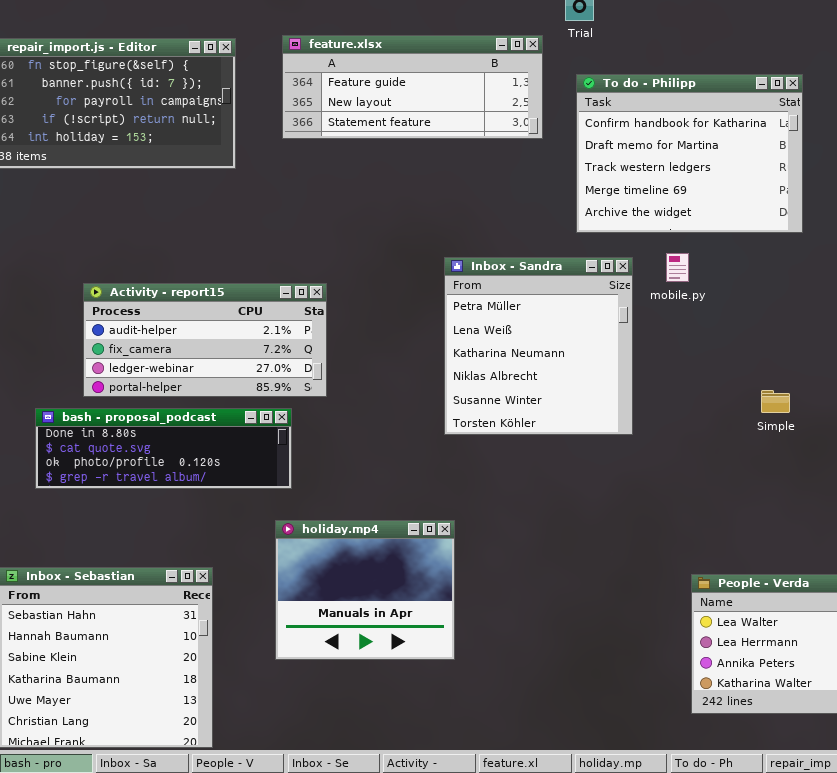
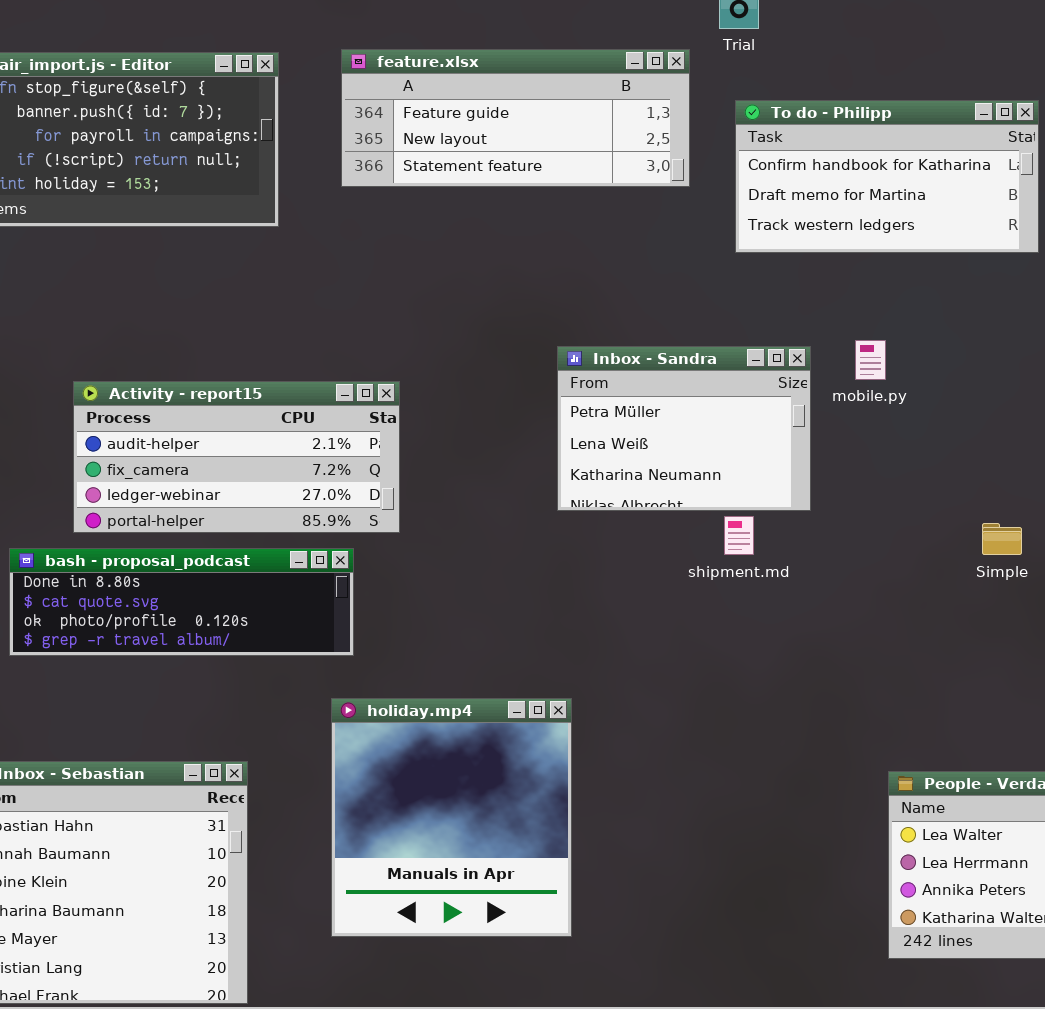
To do - Philipp: [576,74,803,233] -> [735,100,1039,253], resized
Inbox - Sandra: [444,257,633,435] -> [557,346,811,511], resized
holiday.mp4: [275,520,455,660] -> [331,698,572,937], resized

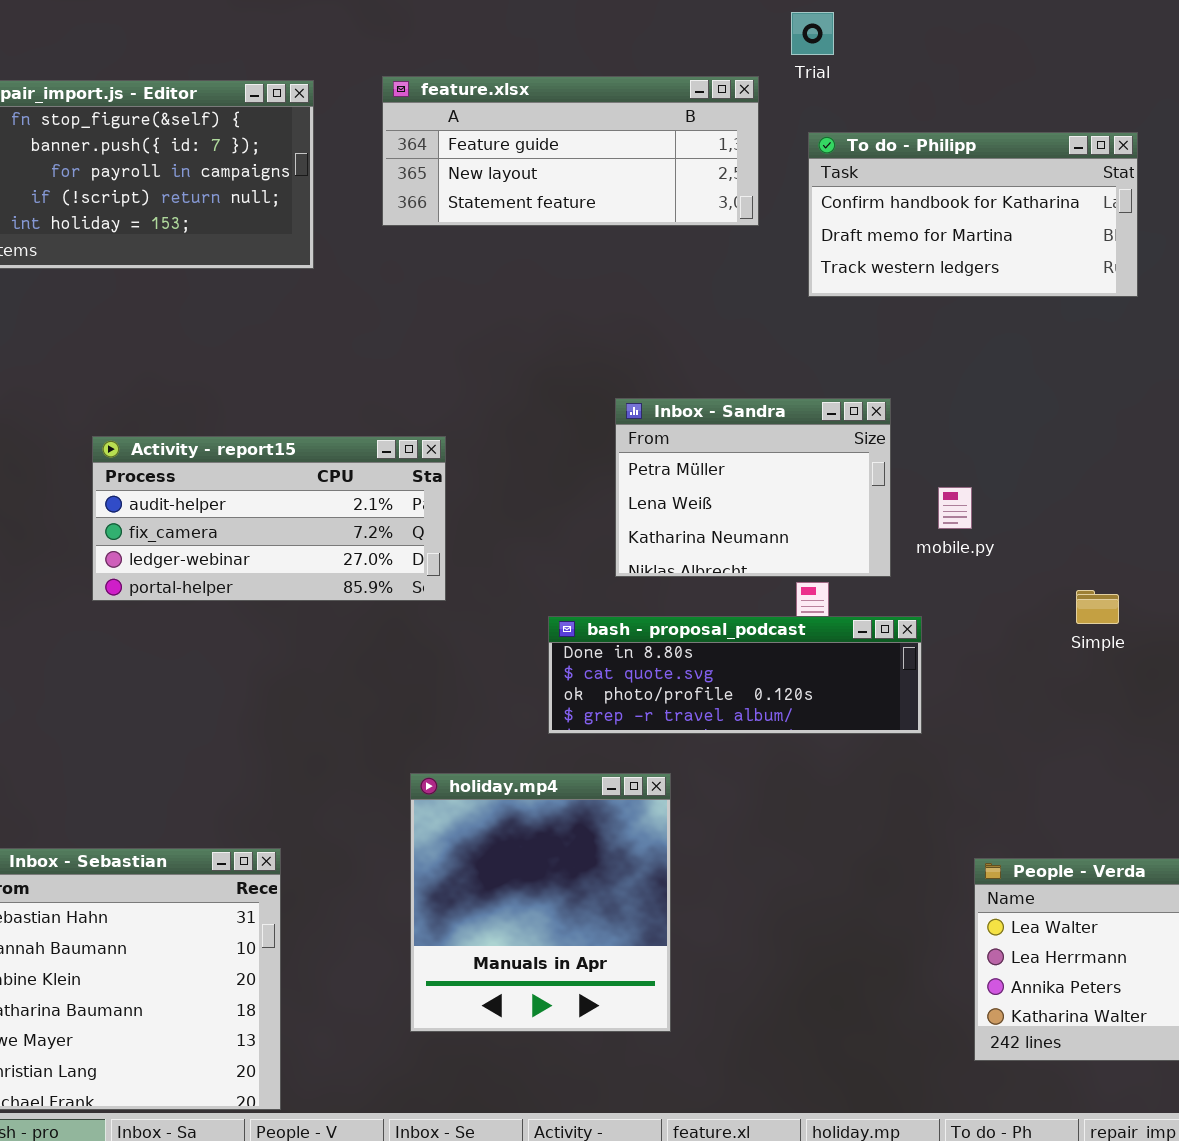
mobile.py: [855,340,886,380] -> [938,487,972,529], moved
bash - proposal_podcast: [9,548,354,656] -> [548,616,922,734], moved
holiday.mp4: [331,698,572,937] -> [410,773,671,1032], moved

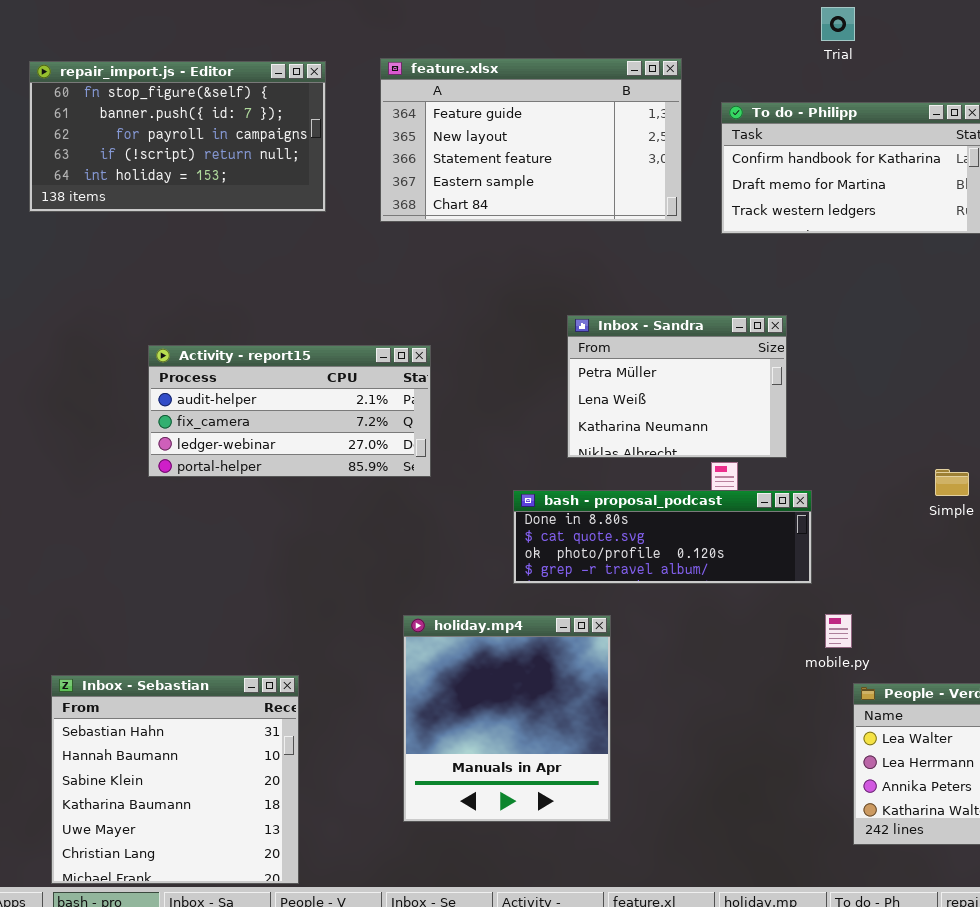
Trial: [791,12,834,55] -> [821,7,855,41], moved
feature.xlsx: [382,76,759,226] -> [380,58,682,222], resized
mobile.py: [938,487,972,529] -> [825,614,852,648], moved

